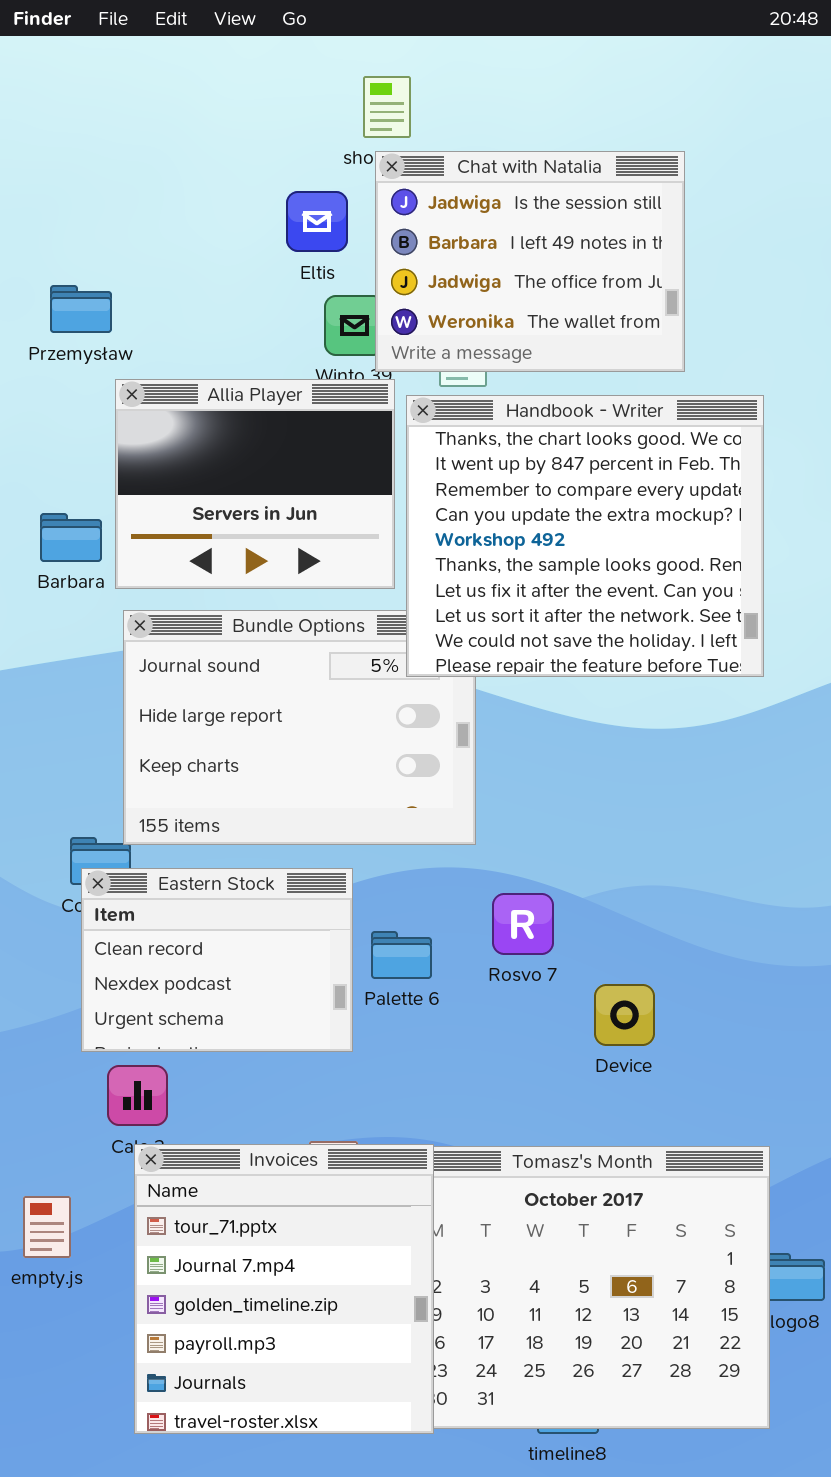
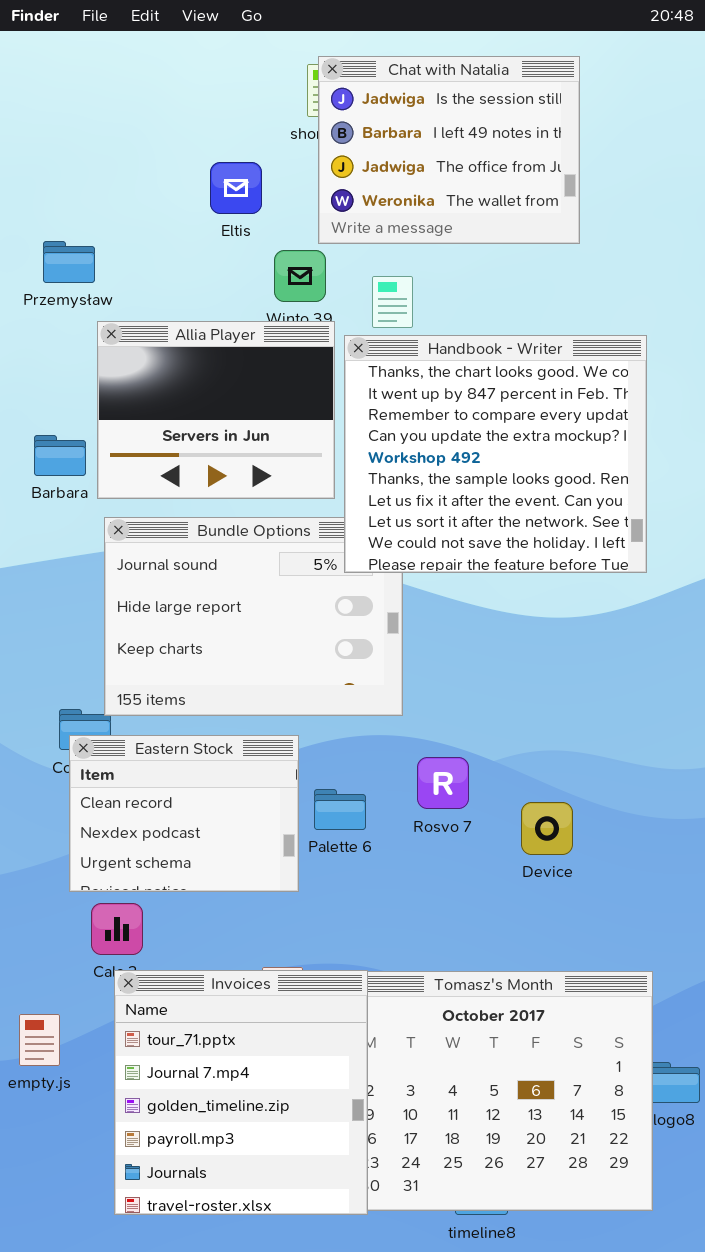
Chat with Natalia: [375,151,685,372] -> [318,56,580,244], moved
Eltis: [286,191,348,252] -> [210,162,262,214], moved
Device: [594,984,655,1046] -> [521,802,573,855], moved

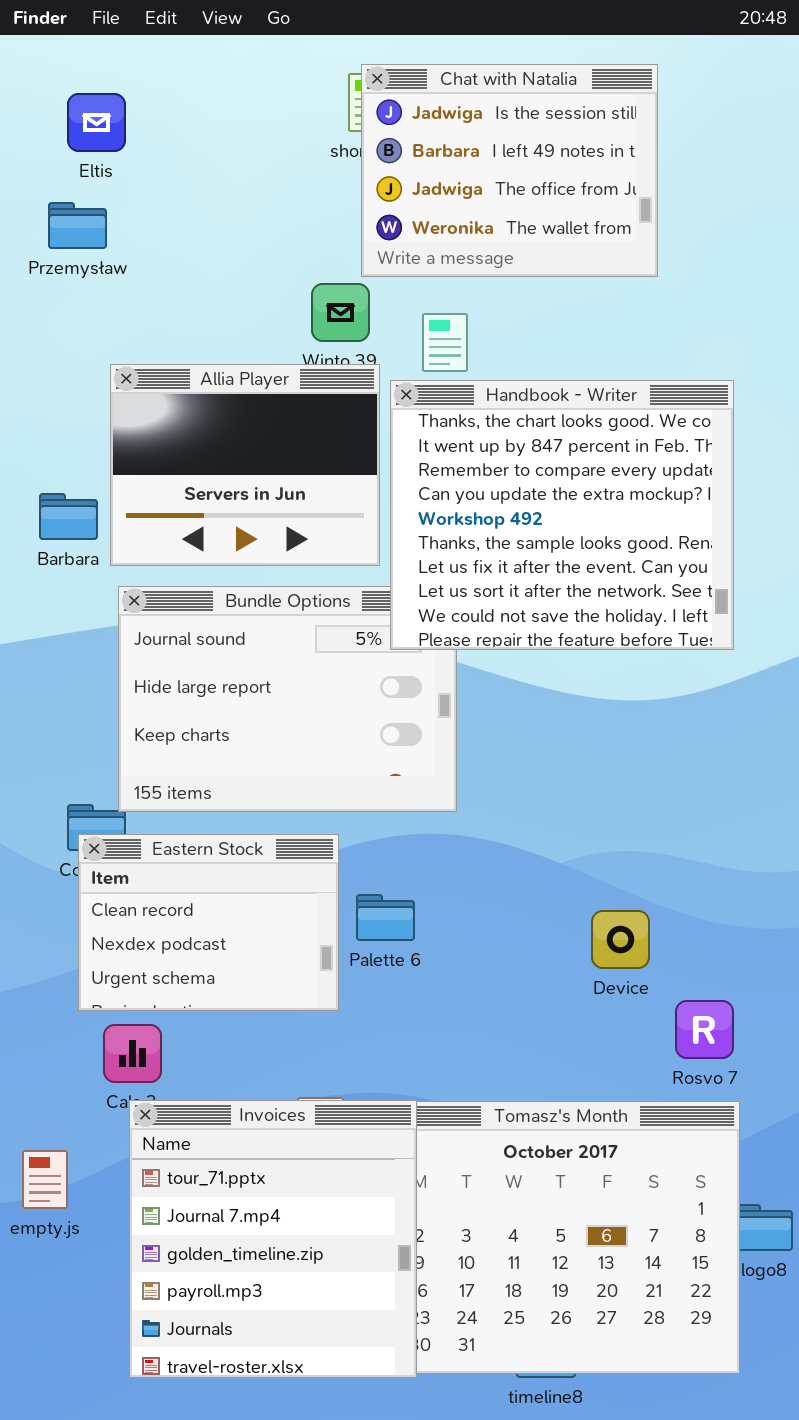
Eltis: [210,162,262,214] -> [67,93,126,152], moved
Przemysław: [43,241,95,283] -> [48,202,107,249], moved
Rosvo 7: [417,757,469,809] -> [675,1000,734,1059], moved

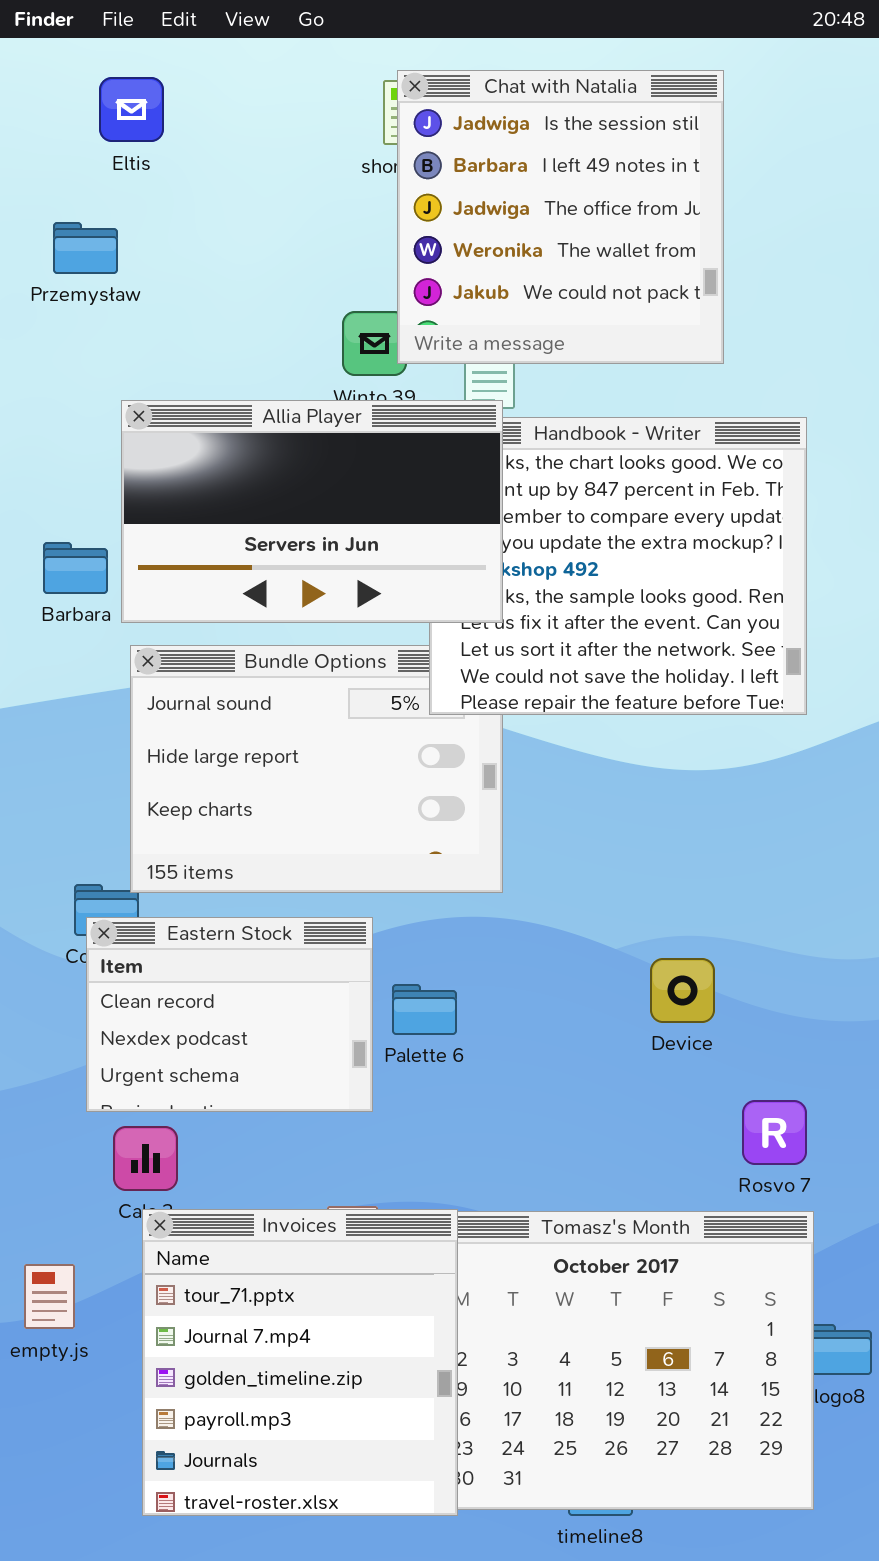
Chat with Natalia: [361,64,658,277] -> [397,70,724,364], resized
Eltis: [67,93,126,152] -> [99,77,164,142], moved
Allia Player: [110,364,380,566] -> [121,400,503,623], resized
Device: [591,910,650,969] -> [650,958,715,1023], moved

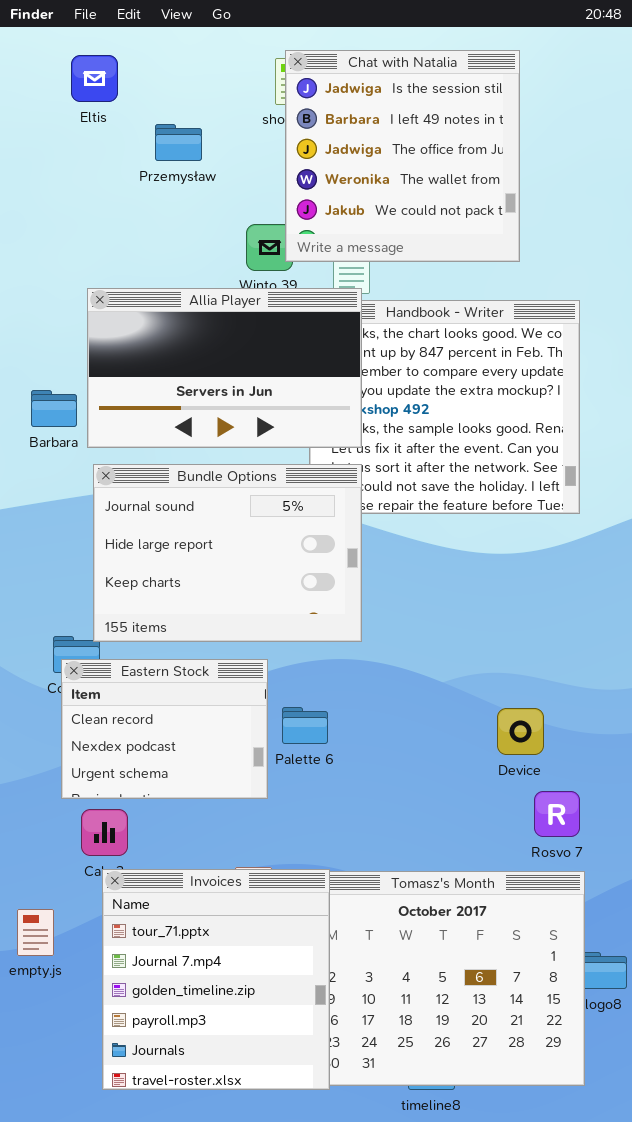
Przemysław: [53,222,118,274] -> [155,124,202,161], moved
Bundle Options: [130,645,503,893] -> [93,464,362,642], raised
Device: [650,958,715,1023] -> [497,708,544,755], moved

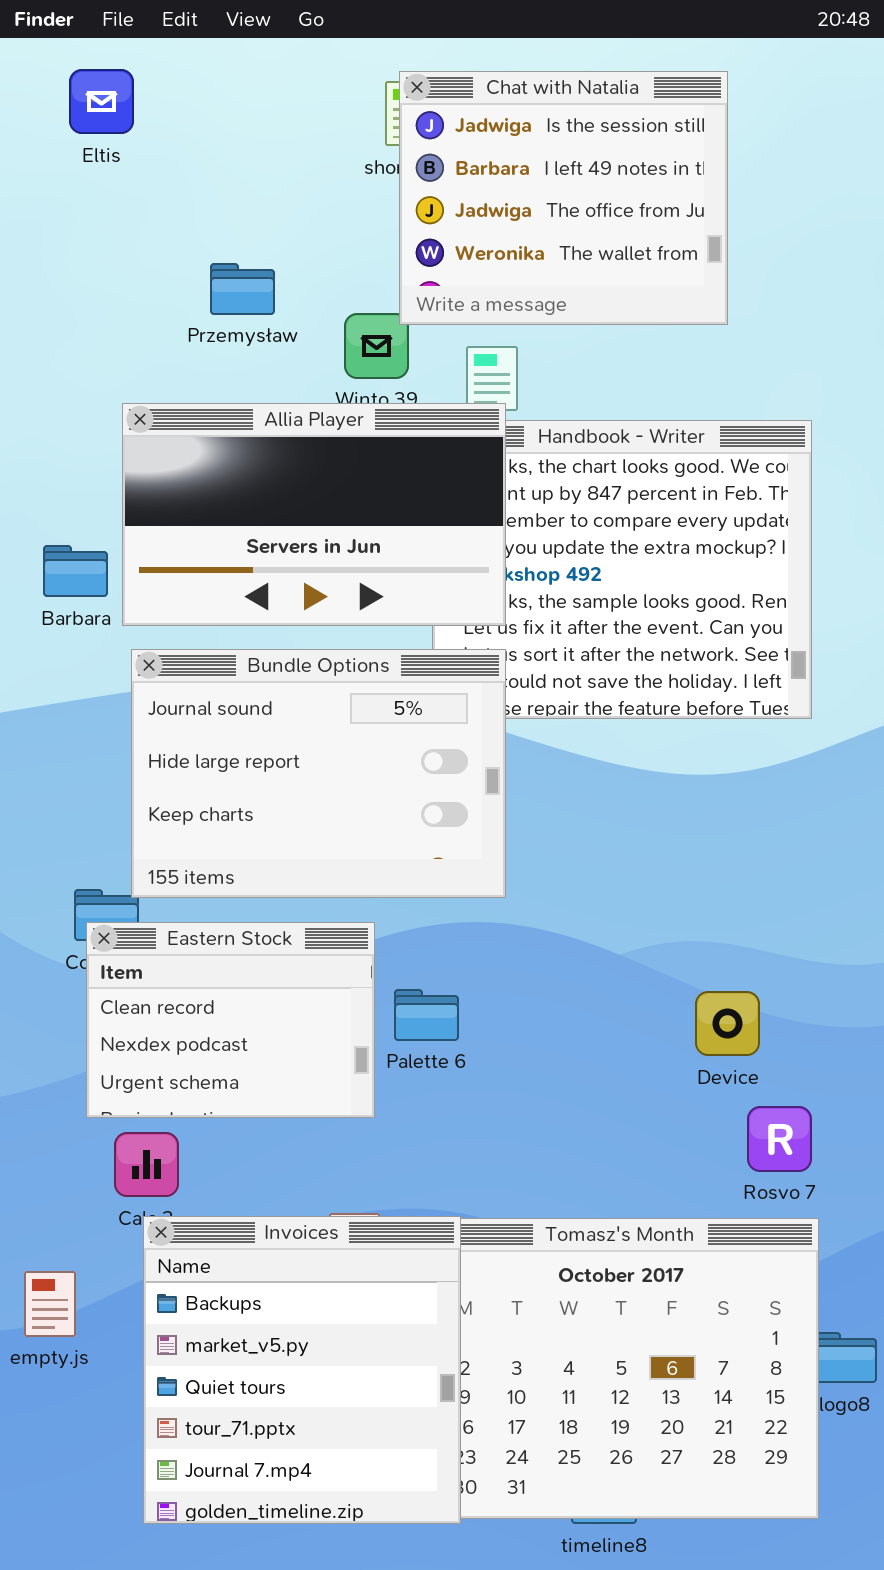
Chat with Natalia: [285,50,520,262] -> [399,71,728,325], resized
Eltis: [71,55,118,102] -> [69,69,134,134], moved
Przemysław: [155,124,202,161] -> [210,263,275,315], moved
Invoices: [102,869,330,1090] -> [143,1216,461,1524], scrolled up 3 rows

